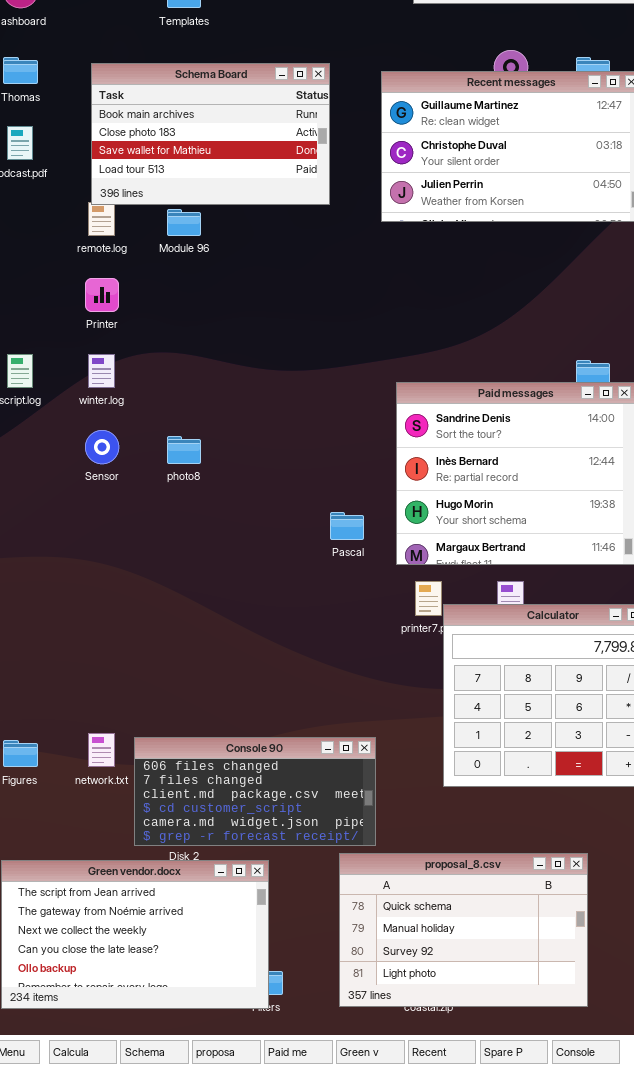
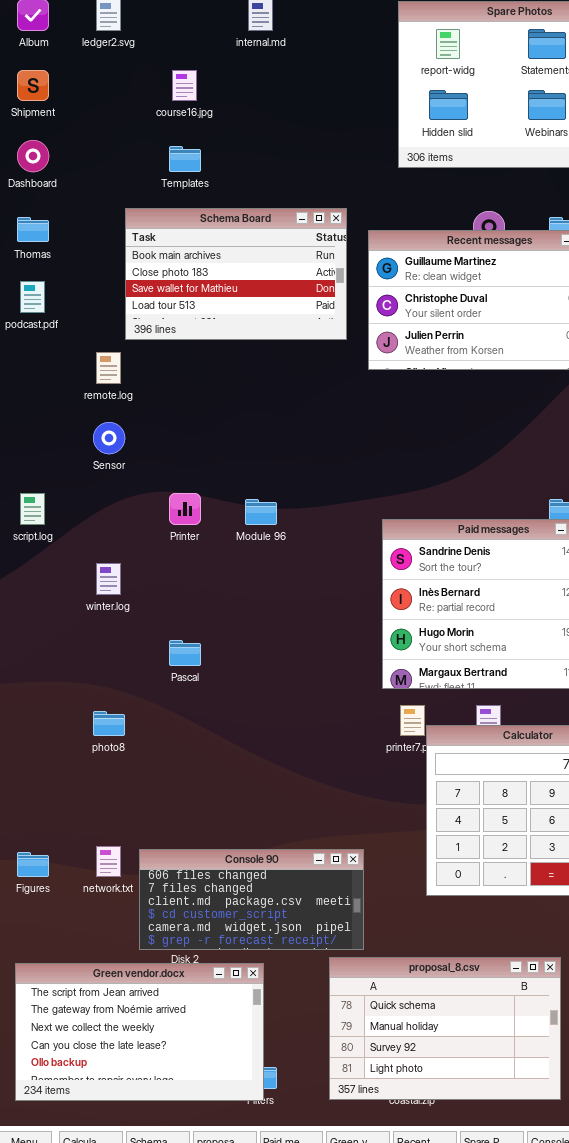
Schema Board: [91,63,330,205] -> [125,208,347,340], moved
Module 96: [167,209,201,236] -> [245,499,277,525], moved
Printer: [85,278,119,312] -> [169,493,201,525], moved
winter.log: [88,354,115,388] -> [96,563,121,595], moved
Sensor: [85,430,119,464] -> [93,422,125,454], moved
photo8: [167,436,201,464] -> [93,711,125,736], moved
Pascal: [330,512,364,540] -> [169,640,201,666], moved

